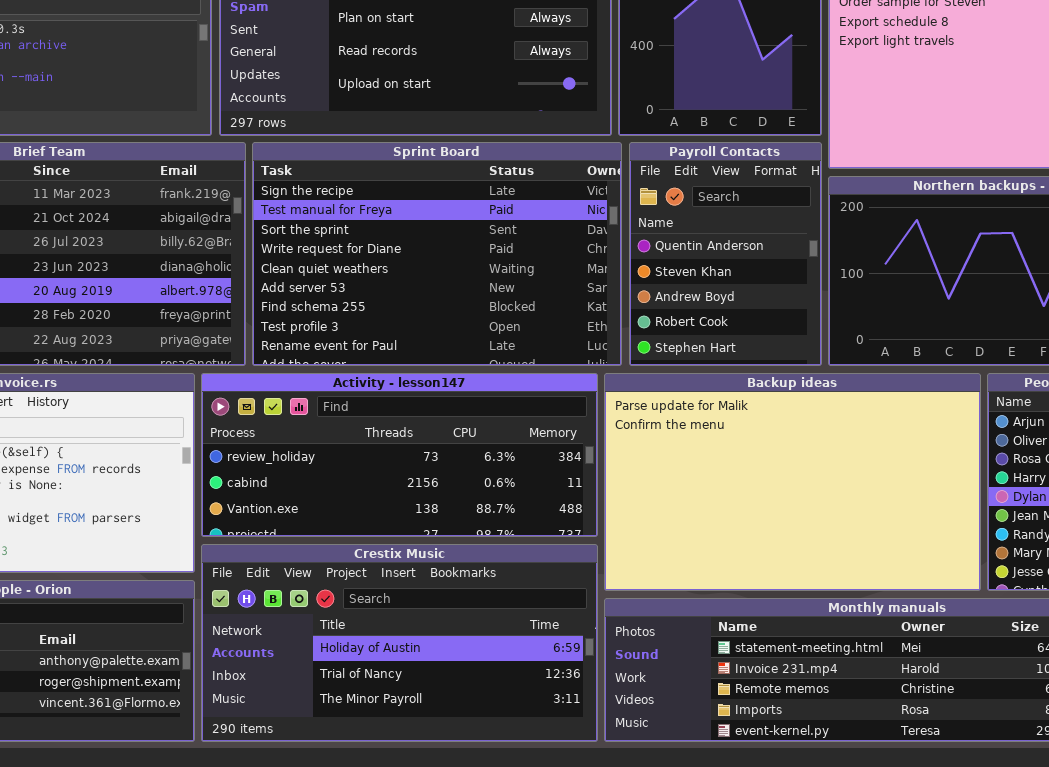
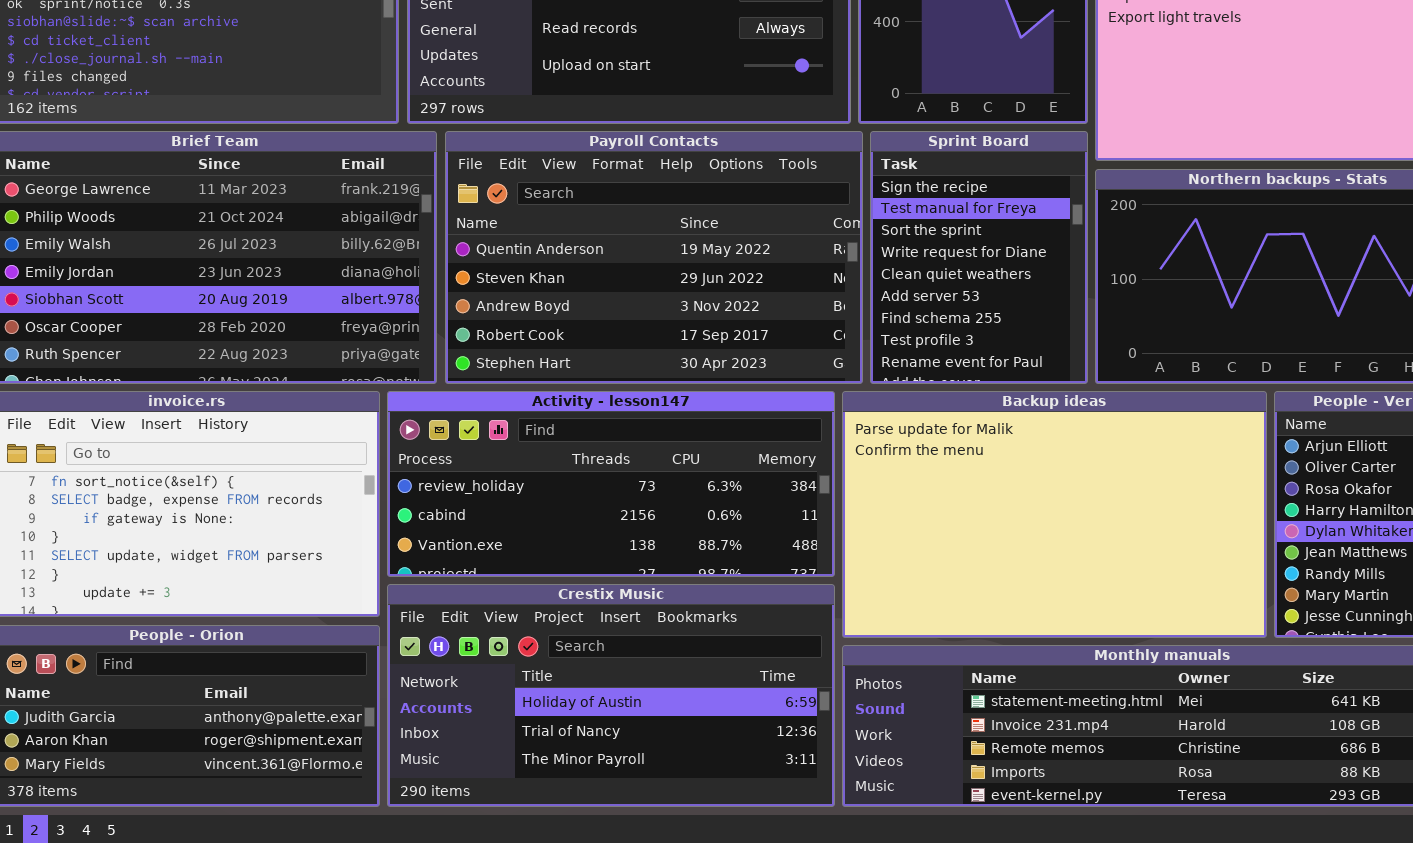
Sprint Board: [252,142,622,366] -> [870,131,1088,384], moved, resized
Payroll Contacts: [629,142,822,366] -> [445,131,863,384], moved, resized

